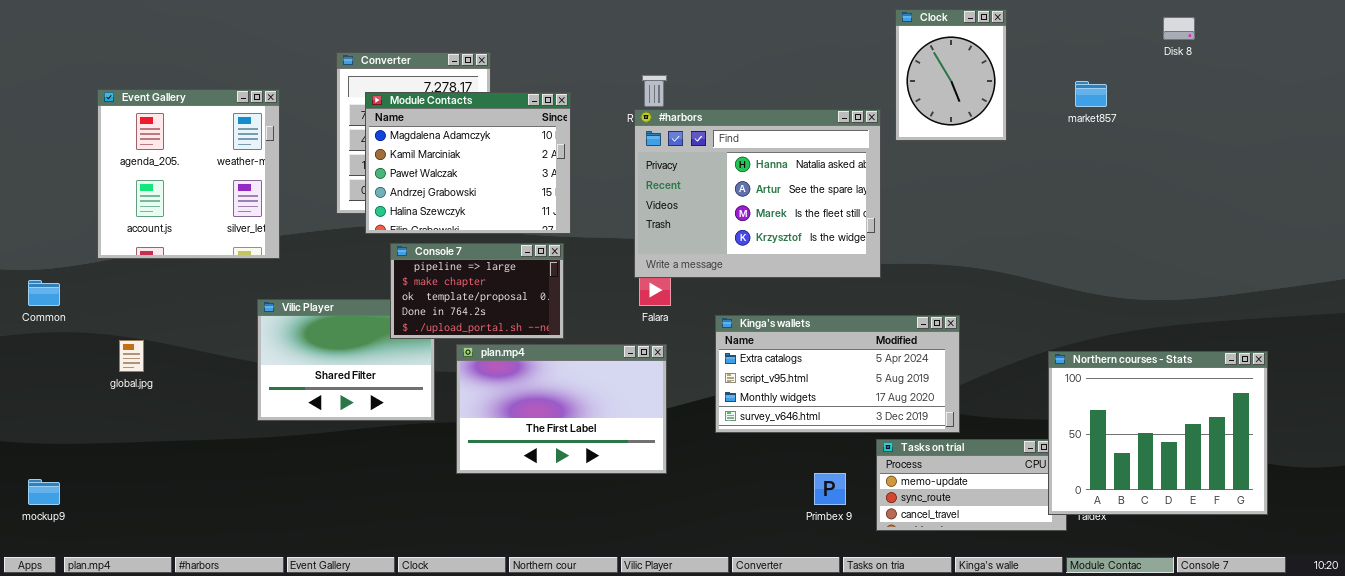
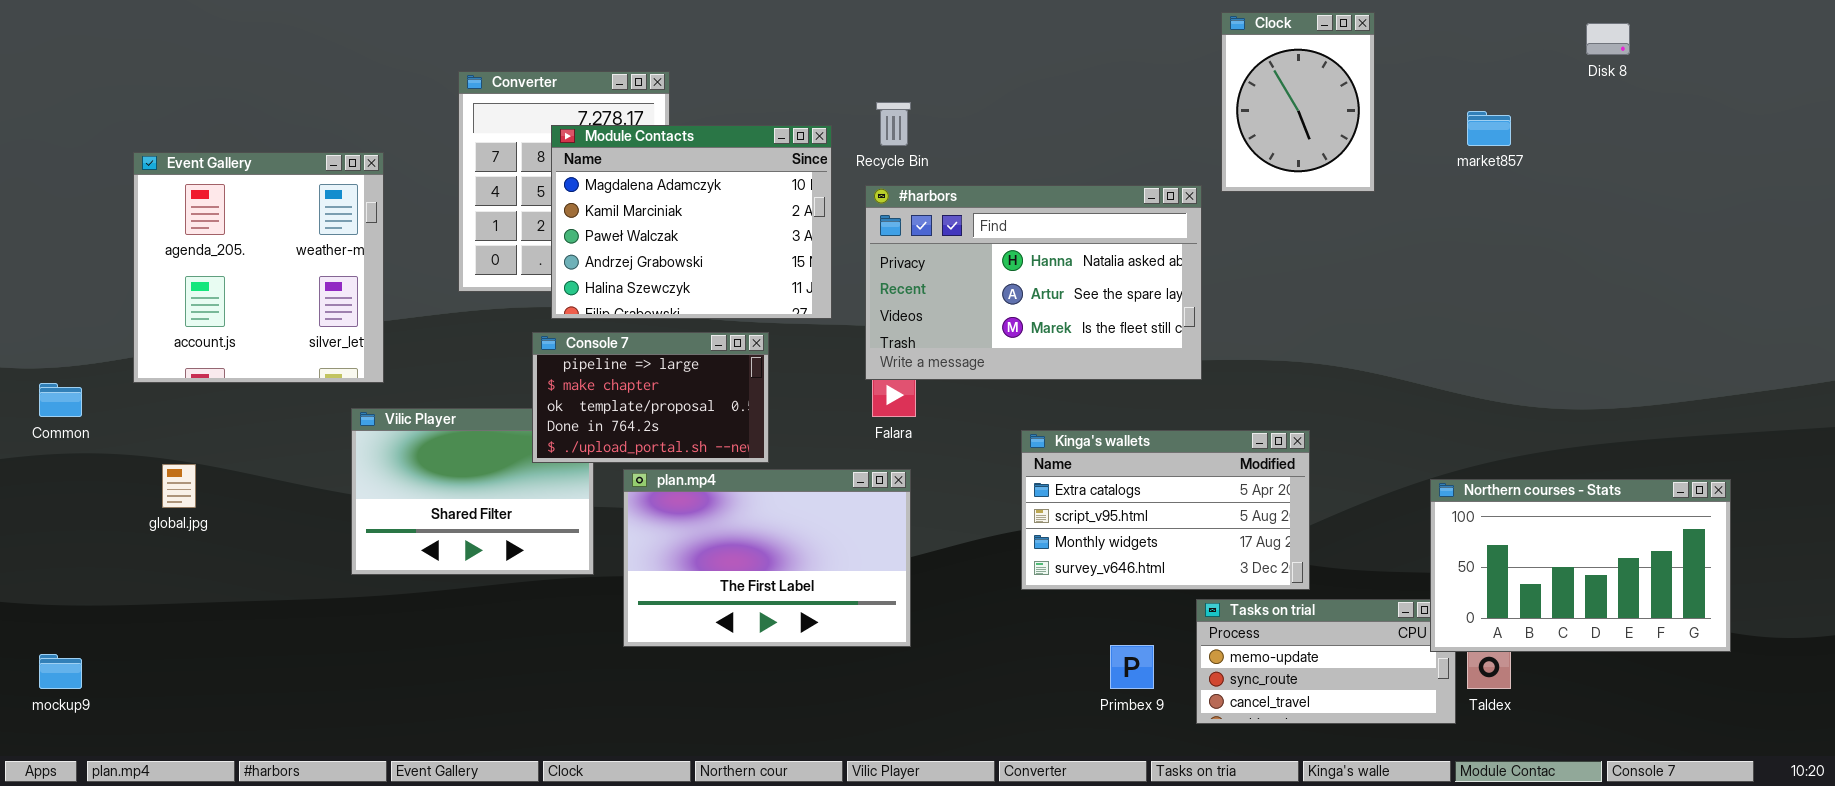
Event Gallery: [97,89,280,259] -> [133,152,384,383], moved
Module Contacts: [365,92,571,234] -> [551,125,832,319], moved
#harbors: [634,109,881,278] -> [865,185,1202,380], resized
Kinga's wallets: [715,315,960,433] -> [1021,430,1310,590], resized
Northern courses - Stats: [1048,351,1268,515] -> [1430,479,1731,652], resized

